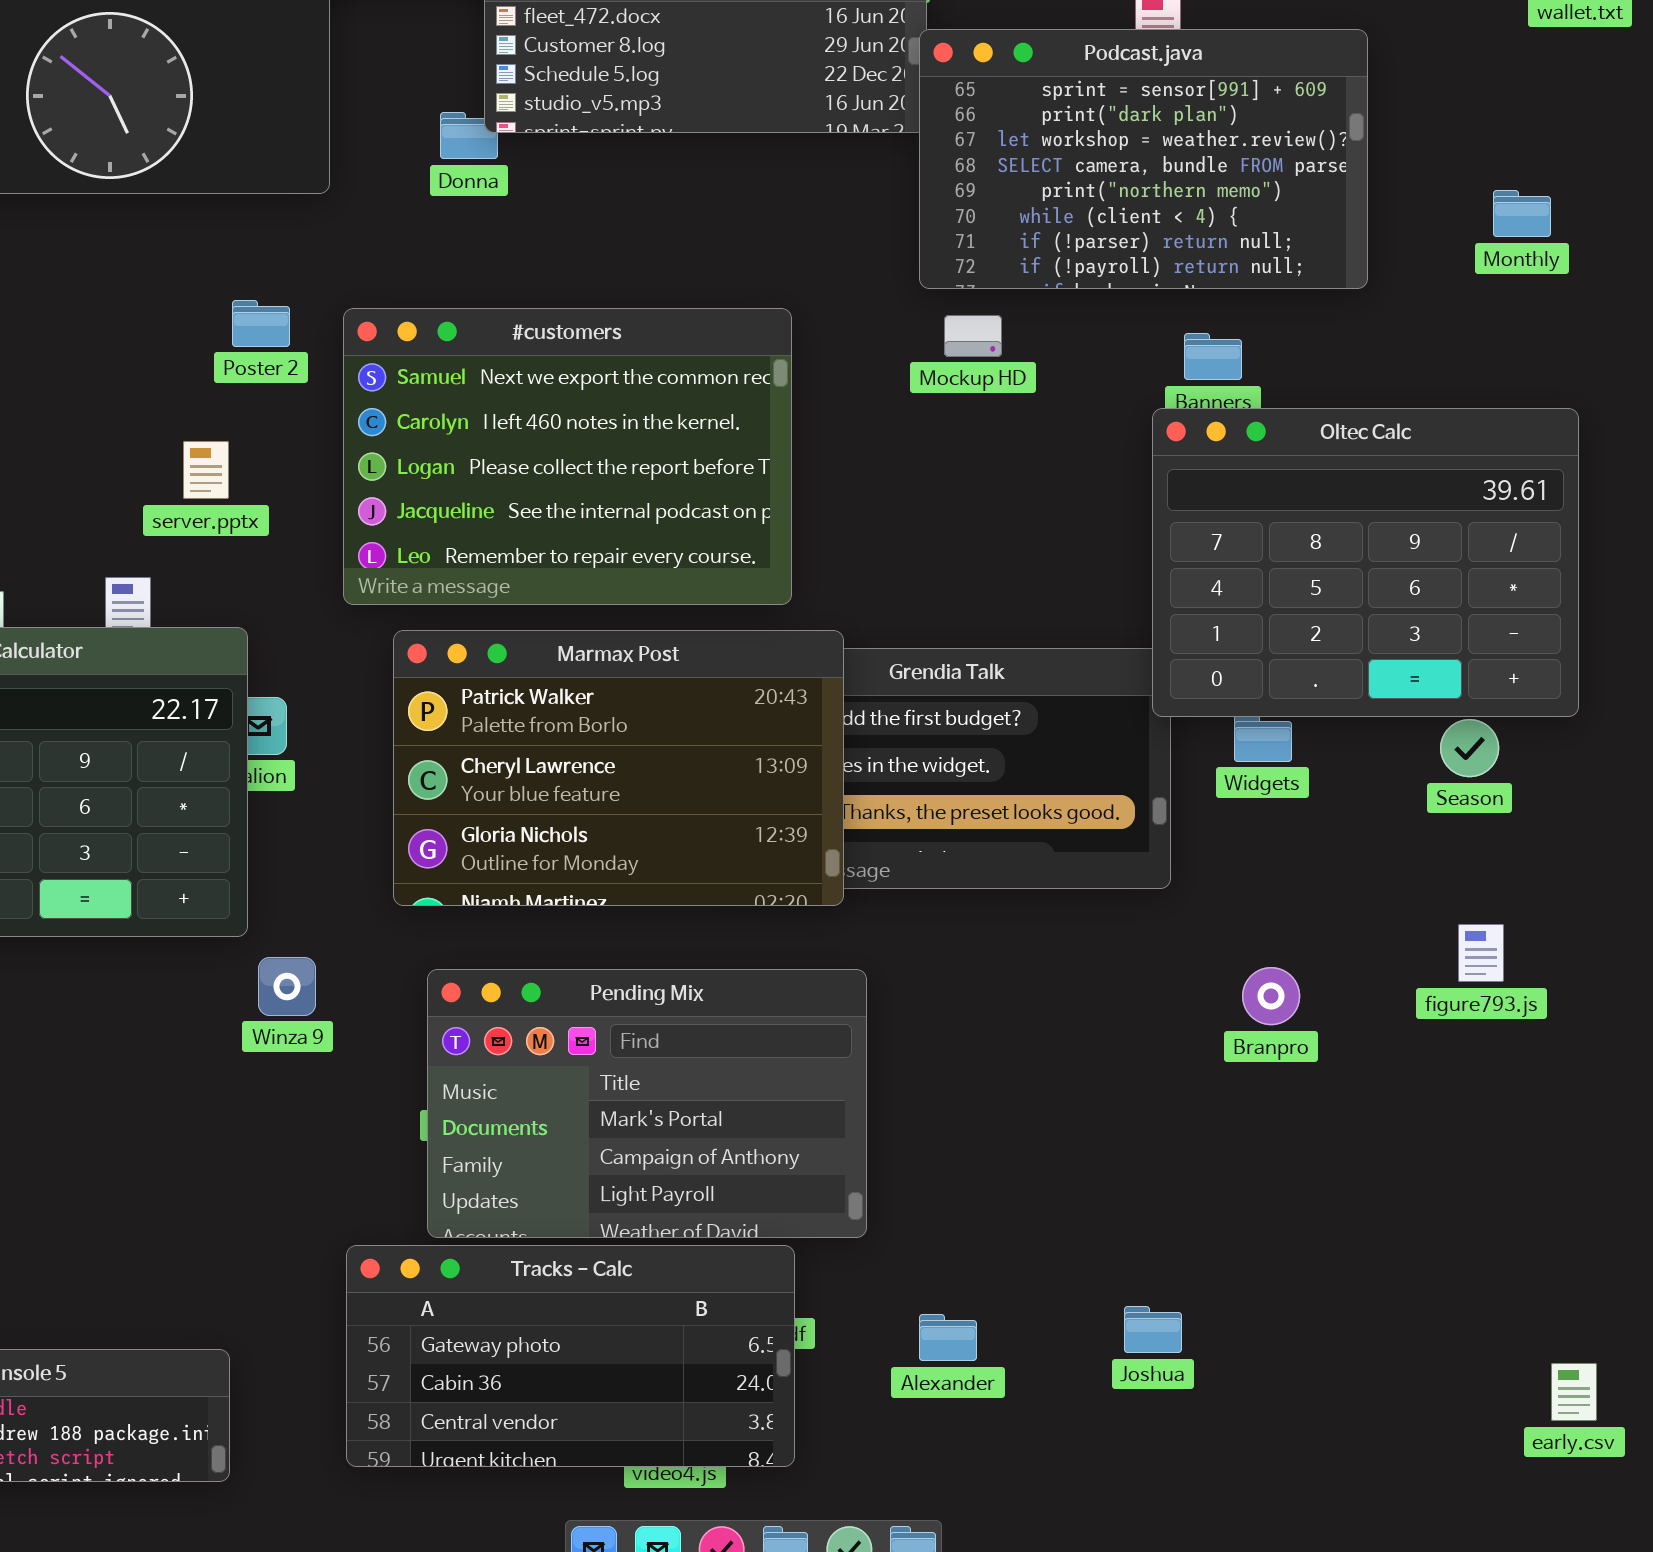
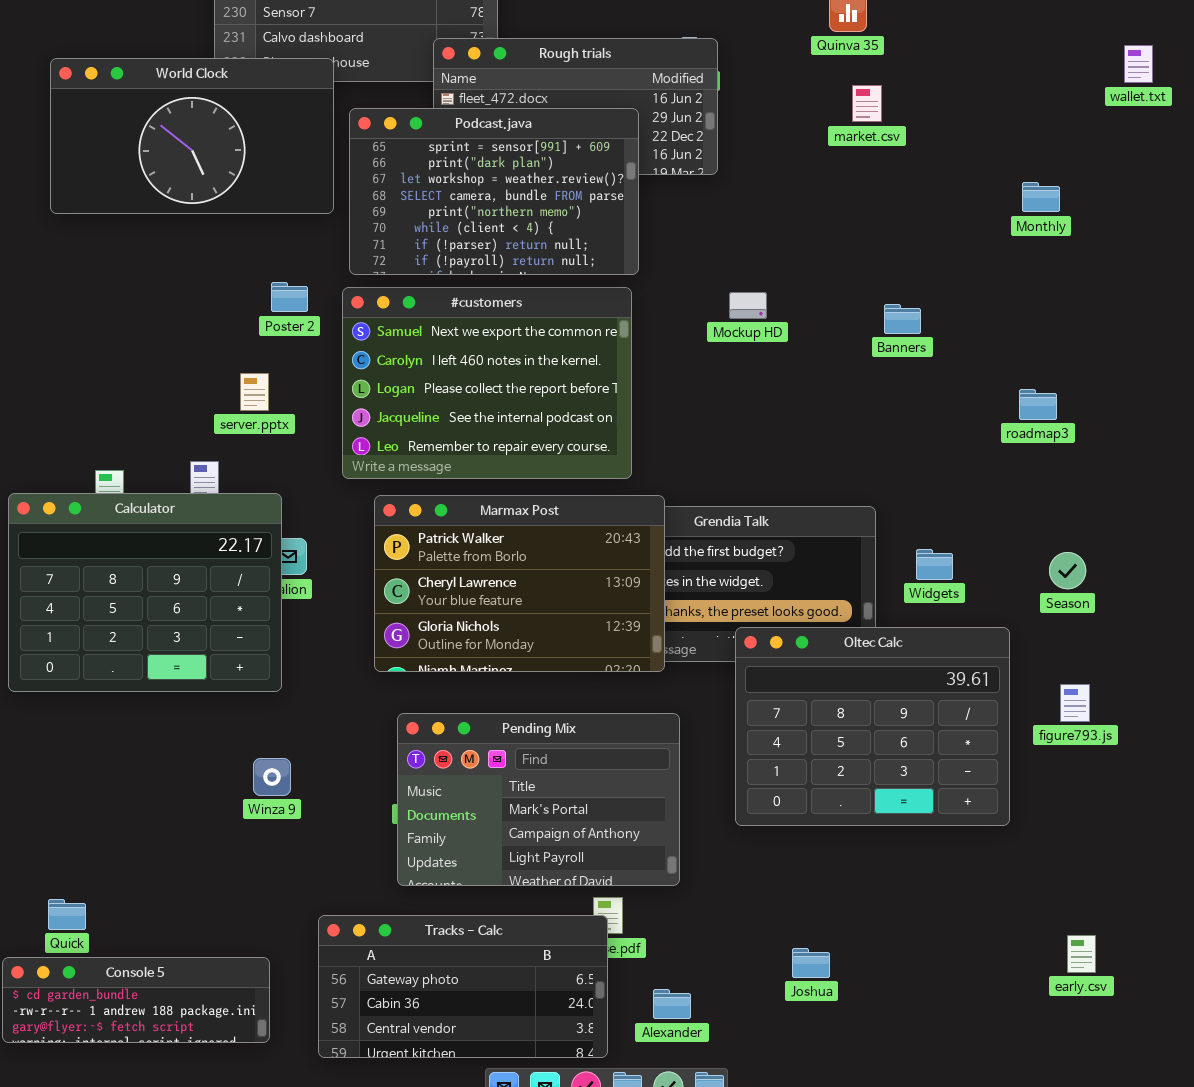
Podcast.java: [919,29,1368,289] -> [349,108,639,275], moved
Monthly: [1493,190,1551,237] -> [1022,182,1060,212], moved
Oltec Calc: [1152,408,1579,717] -> [735,627,1010,826], moved
Winza 9: [258,957,316,1016] -> [253,758,291,796], moved
Tracks - Calc: [346,1245,795,1467] -> [318,915,608,1058], moved
Joshua: [1124,1306,1182,1353] -> [792,948,830,978], moved
Alexander: [919,1314,977,1361] -> [653,989,691,1019], moved
early.csv: [1551,1363,1597,1421] -> [1067,935,1096,973], moved

